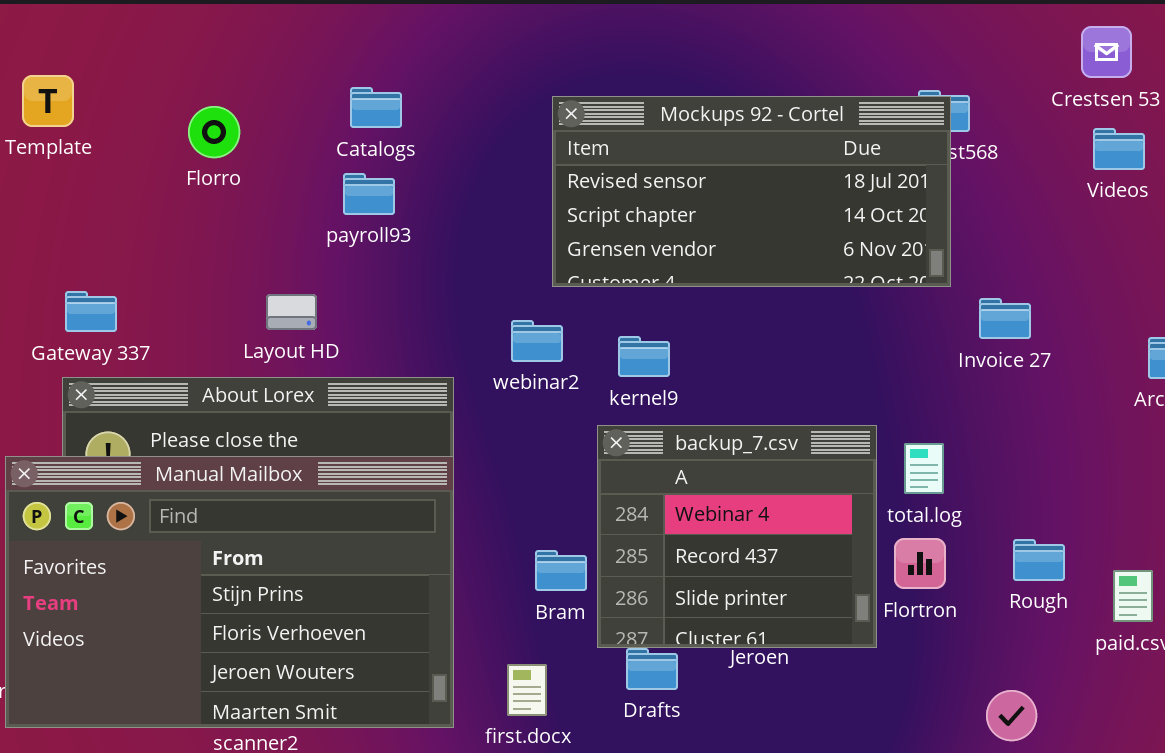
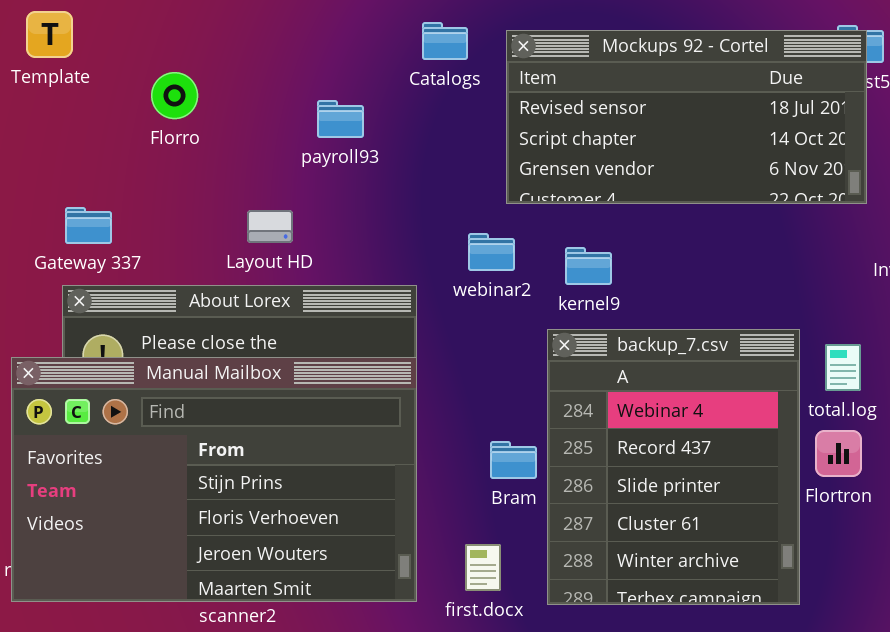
Catalogs: [350,87,402,128] -> [422,22,468,60], moved
Florro: [188,106,240,158] -> [151,72,198,119], moved
backup_7.csv: [597,425,877,648] -> [547,329,800,605], resized

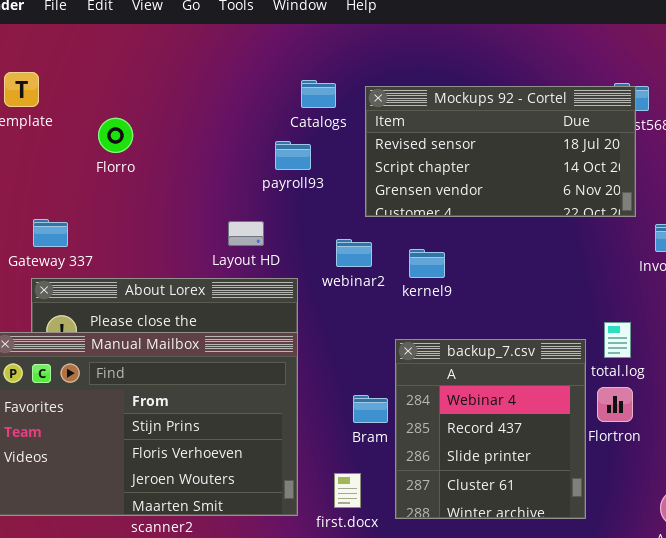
payroll93: [317,100,364,138] -> [275,141,311,170], moved
Layout HD: [247,210,293,243] -> [228,221,264,246], moved
backup_7.csv: [547,329,800,605] -> [395,339,586,519], resized

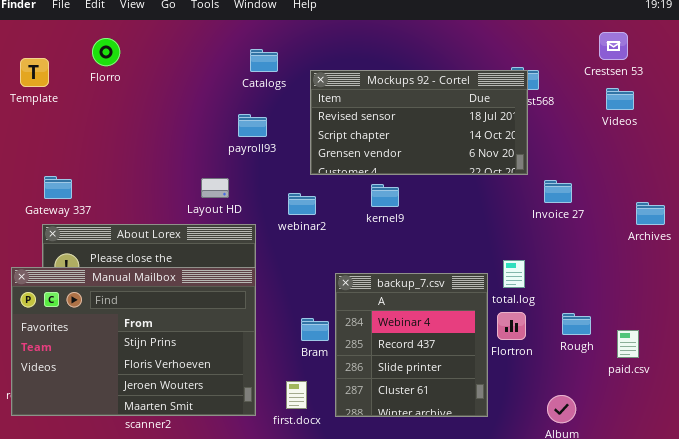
Catalogs: [301,80,336,108] -> [250,49,278,72], moved
Florro: [98,118,133,153] -> [92,38,120,66], moved
kernel9: [409,249,445,278] -> [371,184,399,207], moved

